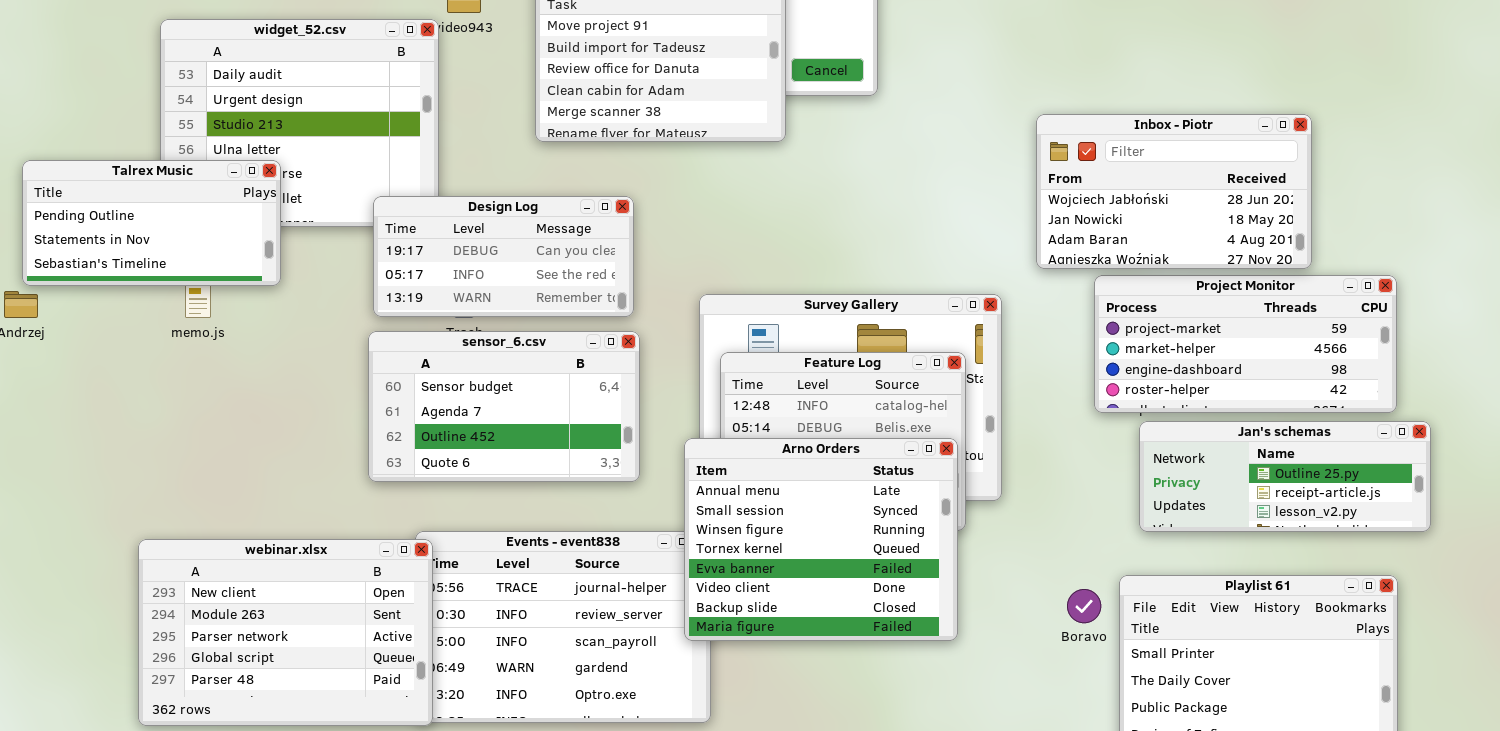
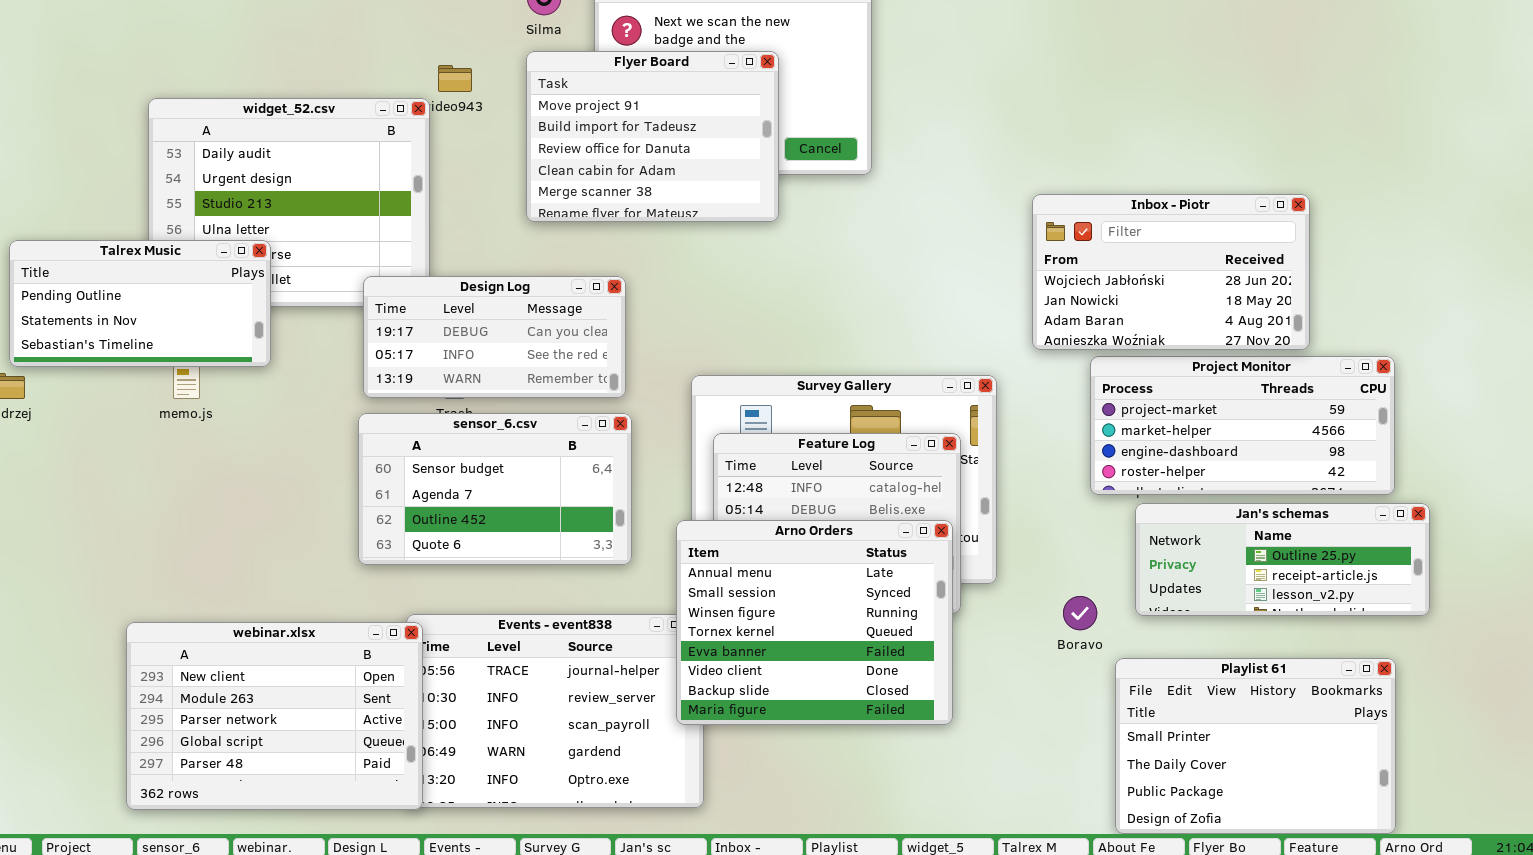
Boravo: [1067,589,1101,623] -> [1063,596,1097,630], moved

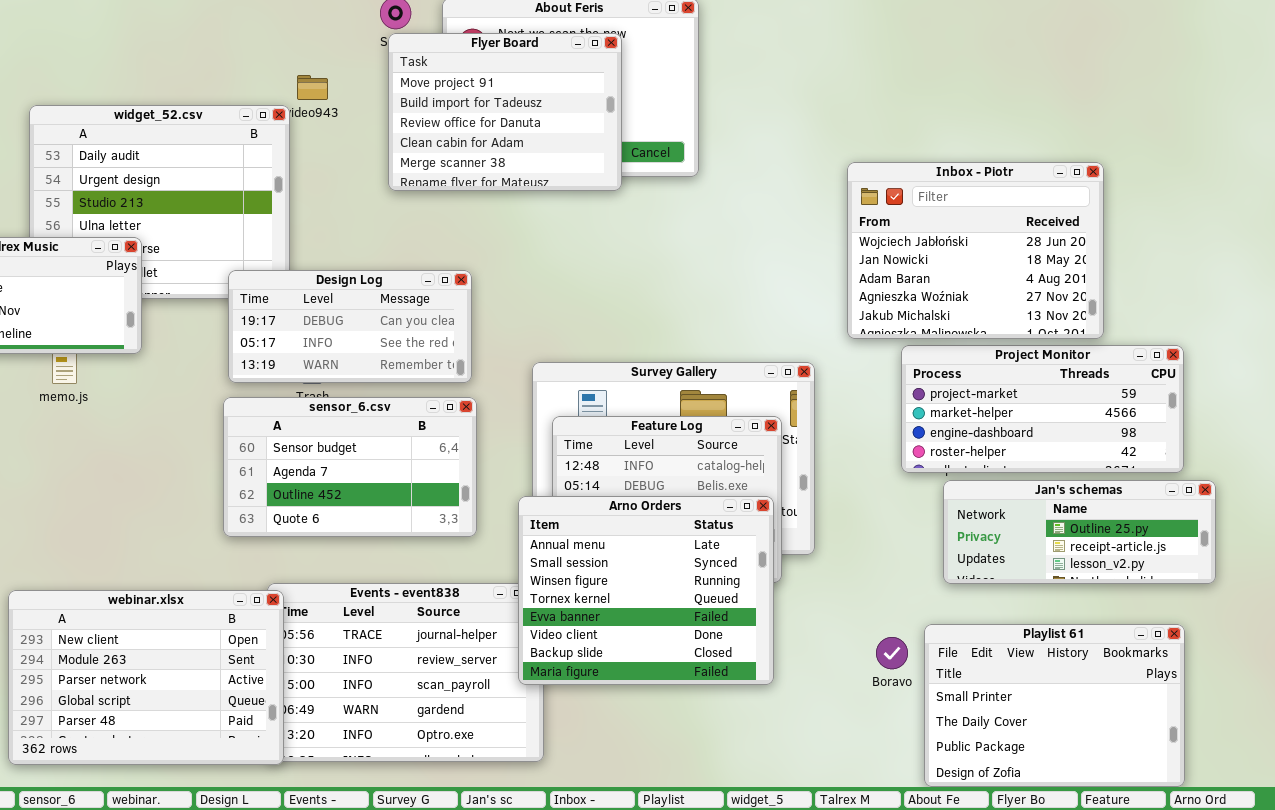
Flyer Board: [526,51,779,222] -> [388,33,622,191], moved
Inbox - Piotr: [1032,194,1310,350] -> [847,162,1104,339], resized
Boravo: [1063,596,1097,630] -> [876,637,908,669], moved

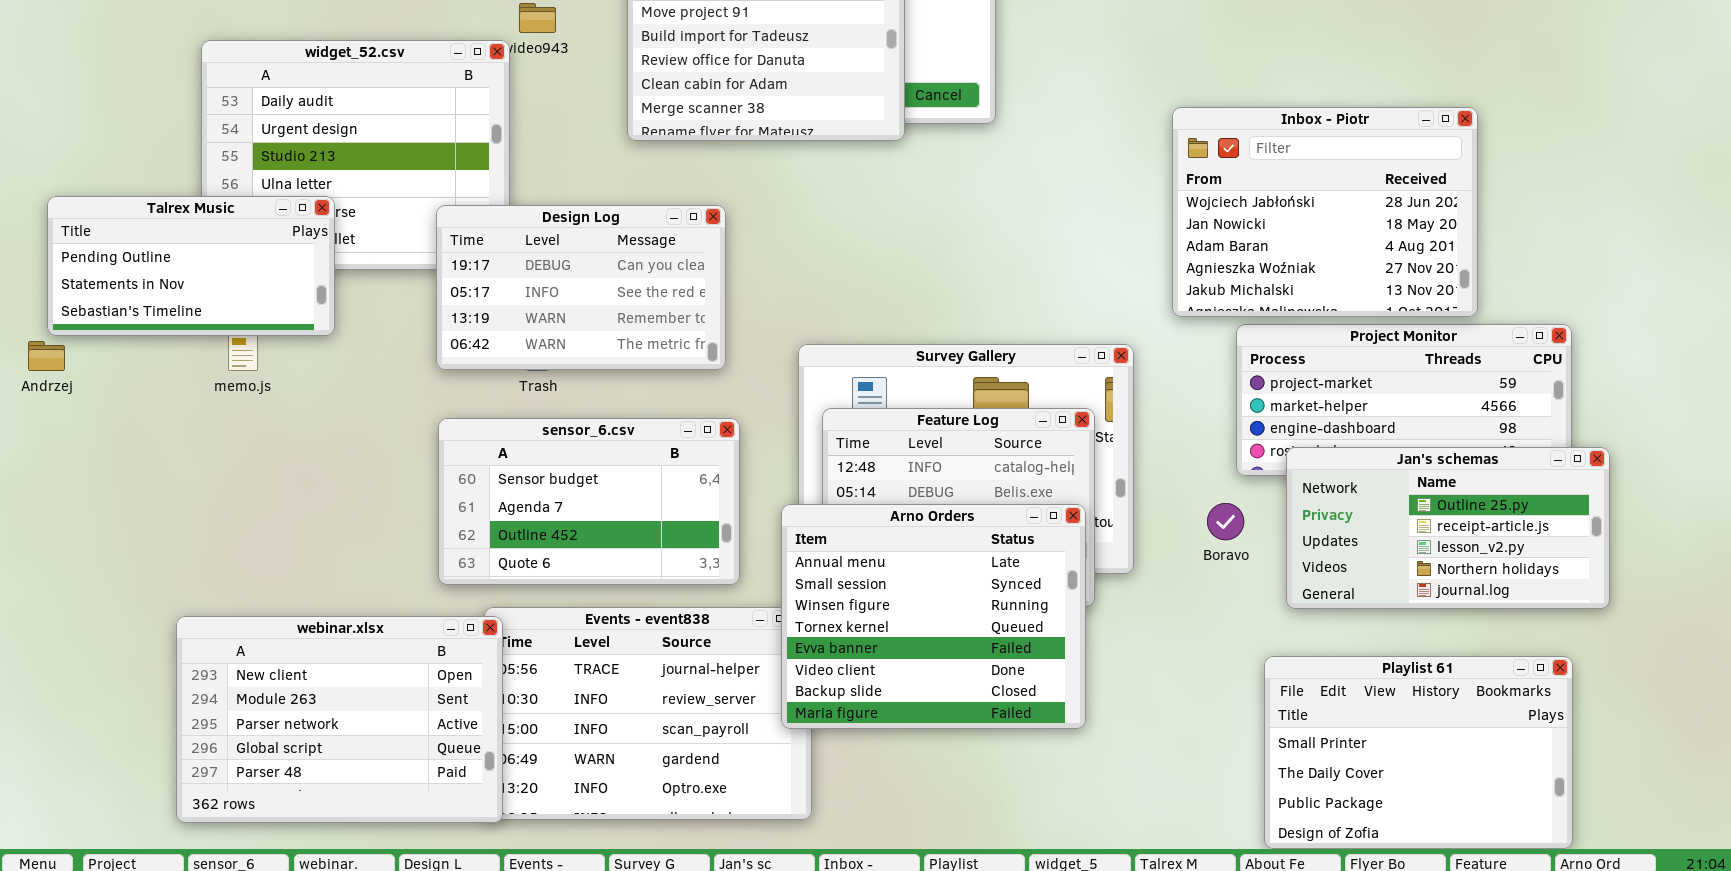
Design Log: [228,270,472,383] -> [436,205,726,370], resized
sensor_6.csv: [223,397,477,537] -> [438,418,740,585], moved
Jan's schemas: [943,480,1216,584] -> [1286,447,1610,609], resized
Boravo: [876,637,908,669] -> [1207,503,1244,540], moved

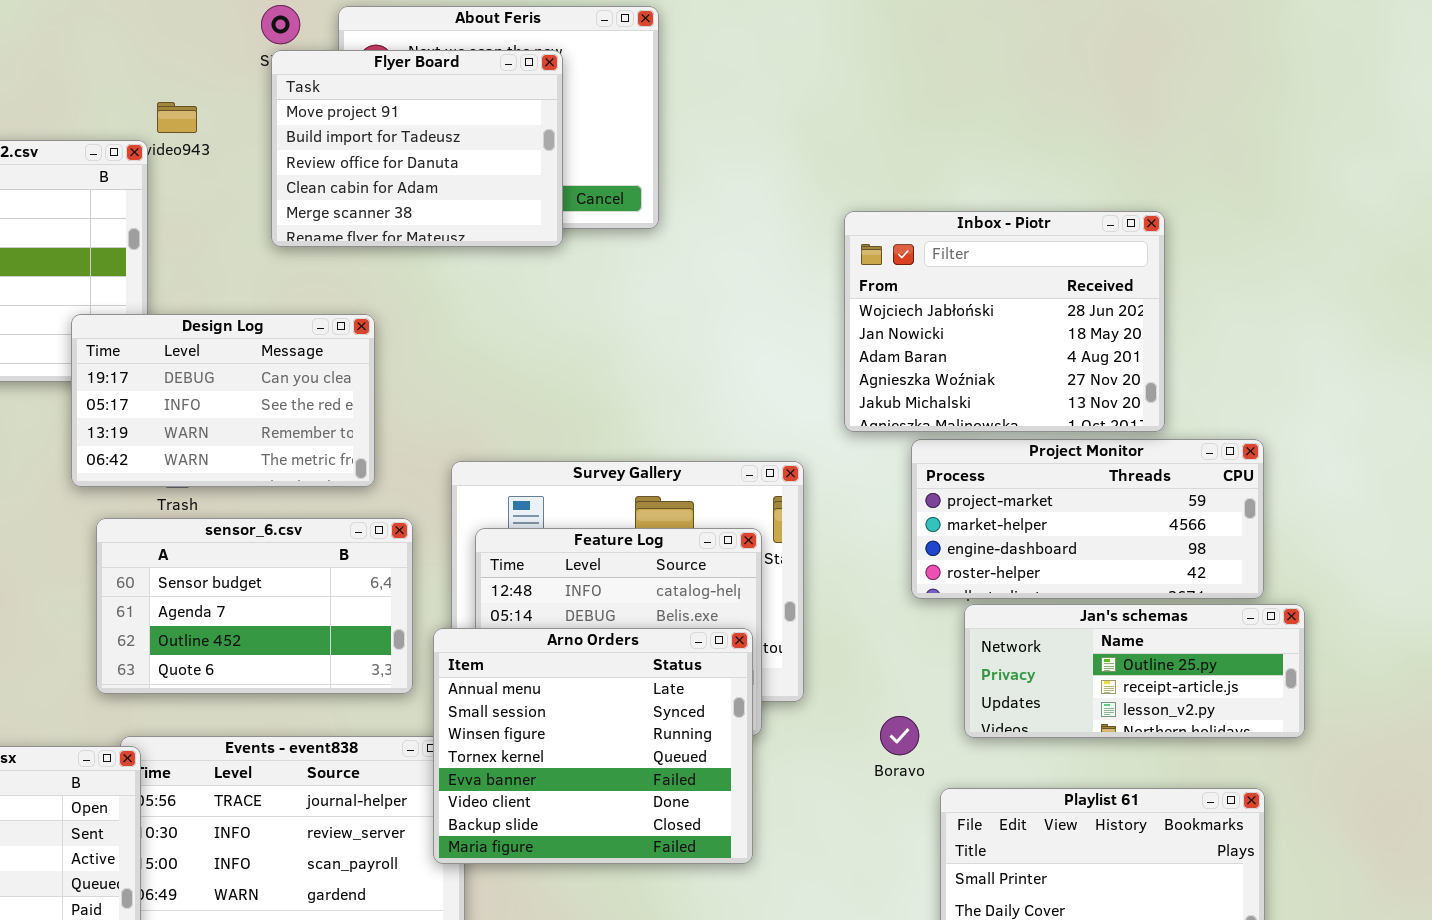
sensor_6.csv: [438,418,740,585] -> [96,518,413,694], moved
Jan's schemas: [1286,447,1610,609] -> [964,604,1305,738], resized
Boravo: [1207,503,1244,540] -> [880,716,919,755], moved

